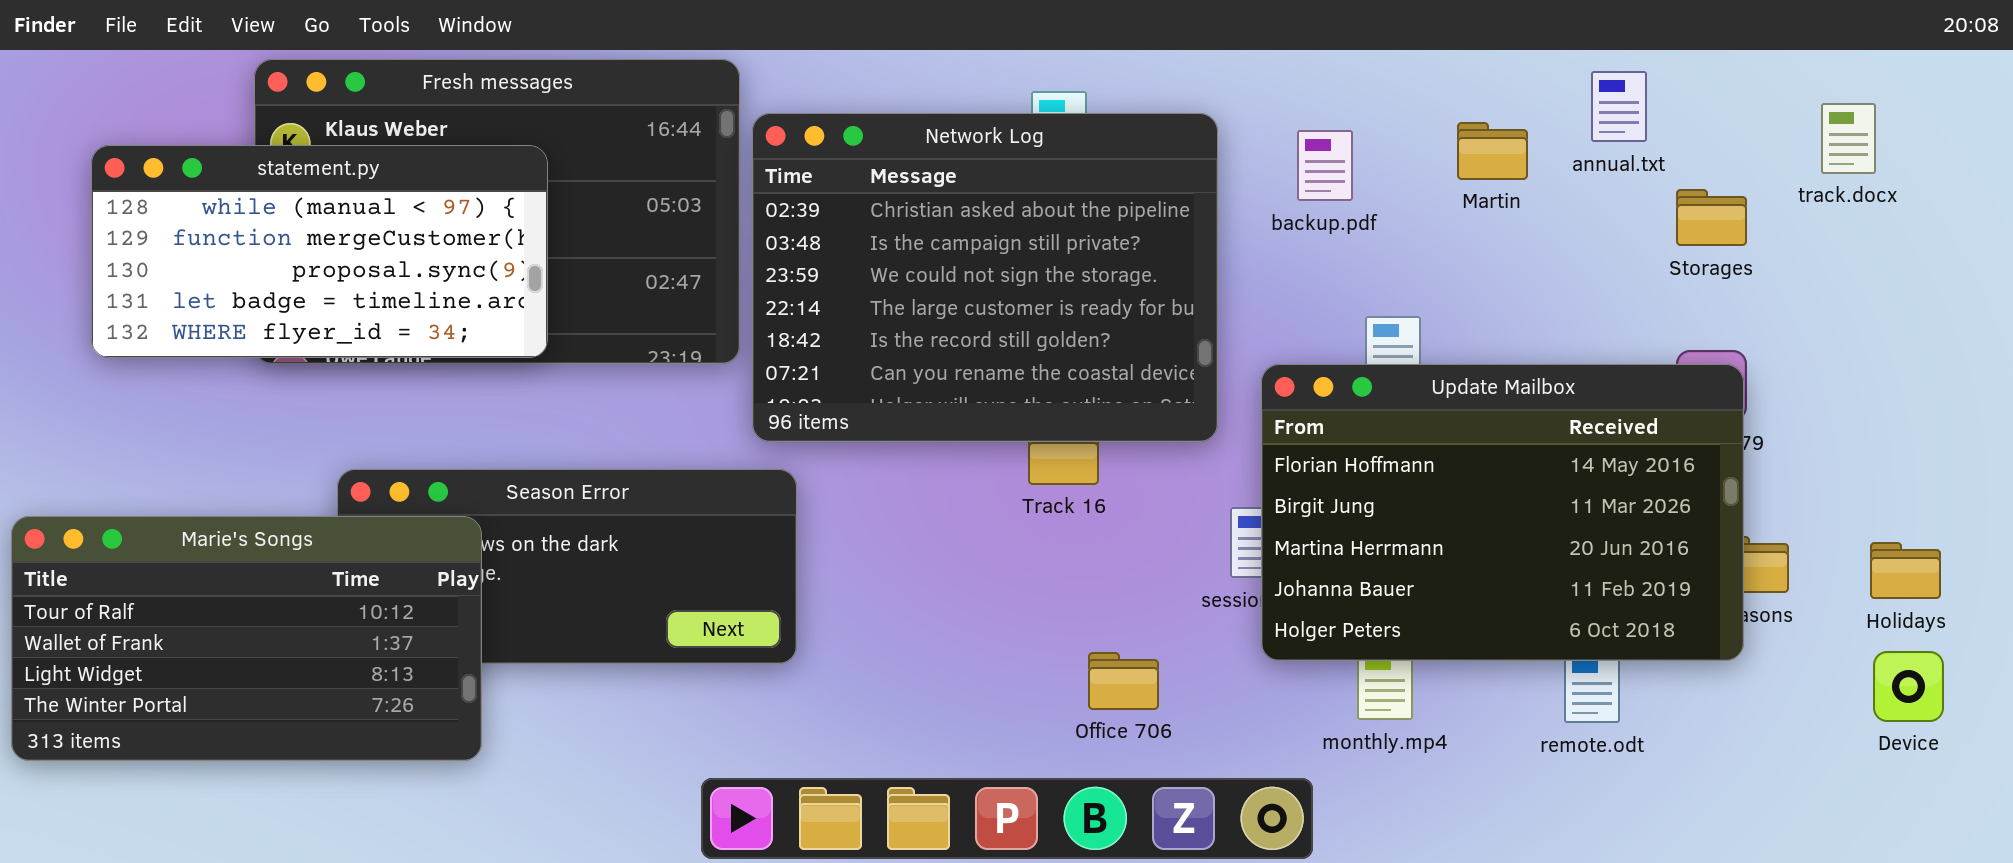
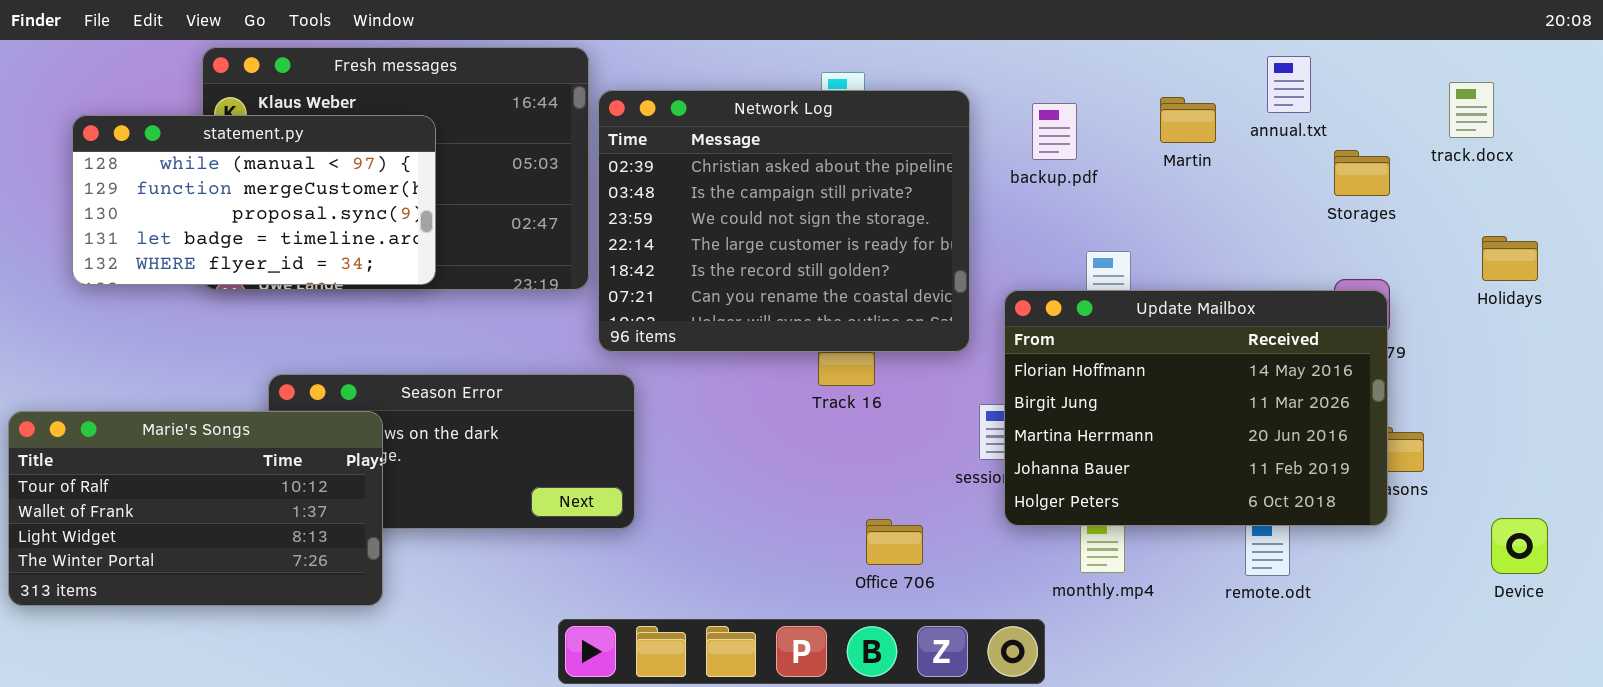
Holidays: [1870,542,1941,599] -> [1482,236,1538,281], moved

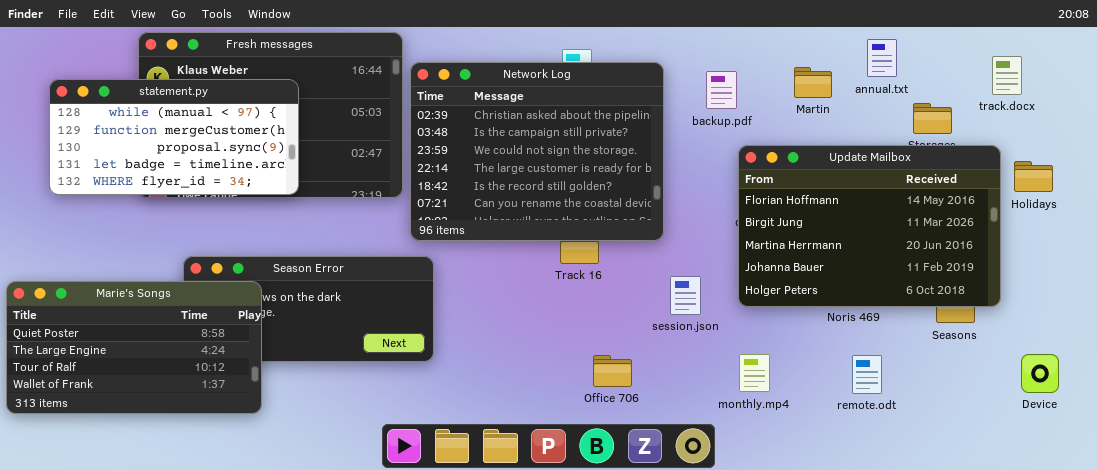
Update Mailbox: [1004,290,1388,526] -> [738,145,1001,307], moved
Marie's Songs: [8,411,383,606] -> [6,281,262,414], scrolled up 2 rows

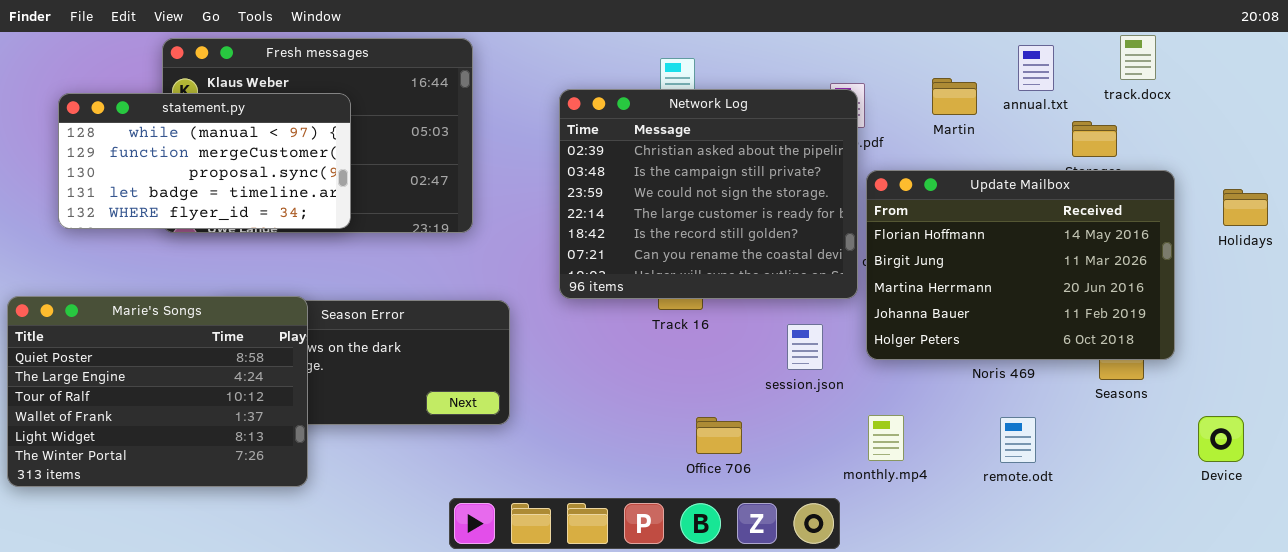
track.docx: [992,56,1022,95] -> [1120,35,1156,80], moved
Network Log: [410,62,664,241] -> [559,89,858,299], moved
Holidays: [1014,161,1053,192] -> [1223,189,1268,226], moved
Marie's Songs: [6,281,262,414] -> [7,296,308,487], resized

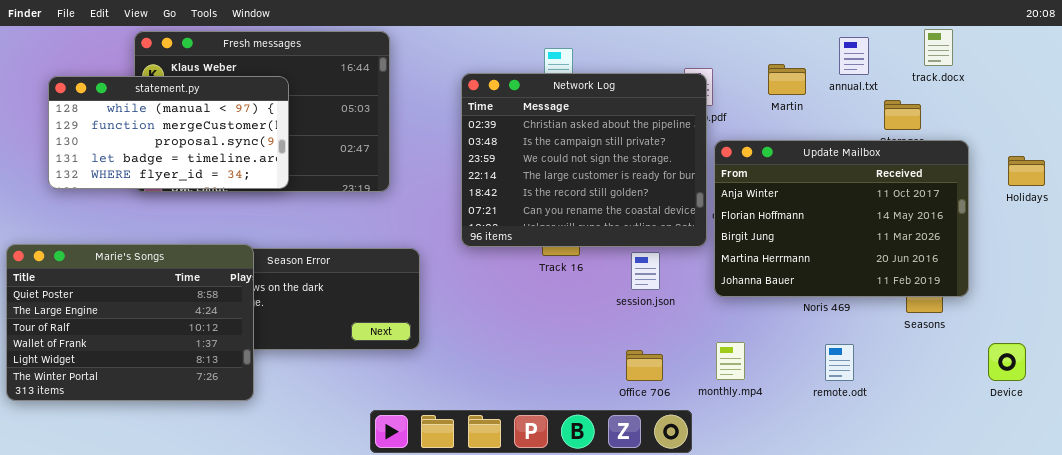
Update Mailbox: [866,170,1175,360] -> [714,140,969,297], scrolled up 1 row
session.json: [787,324,823,370] -> [631,252,660,290], moved
Office 706: [696,417,742,454] -> [626,350,663,381], moved

